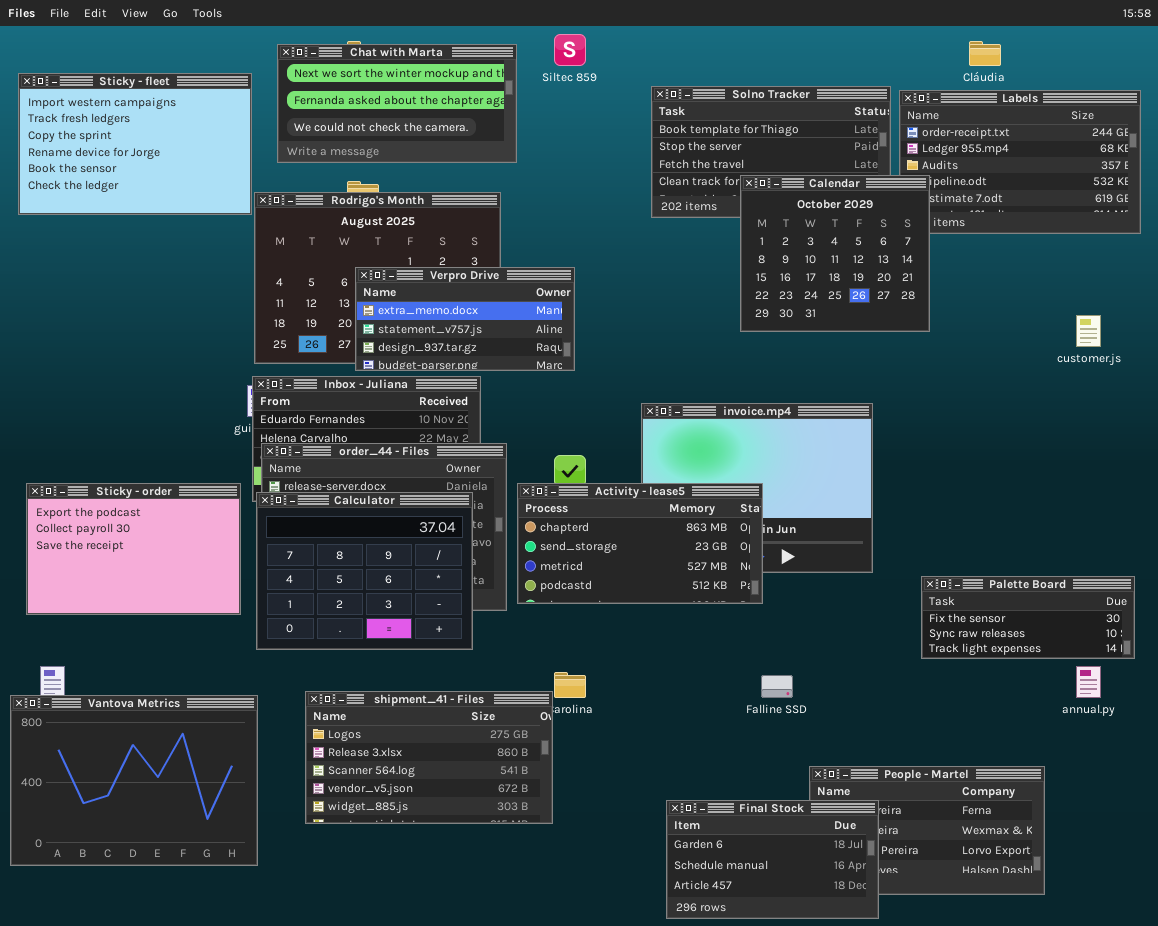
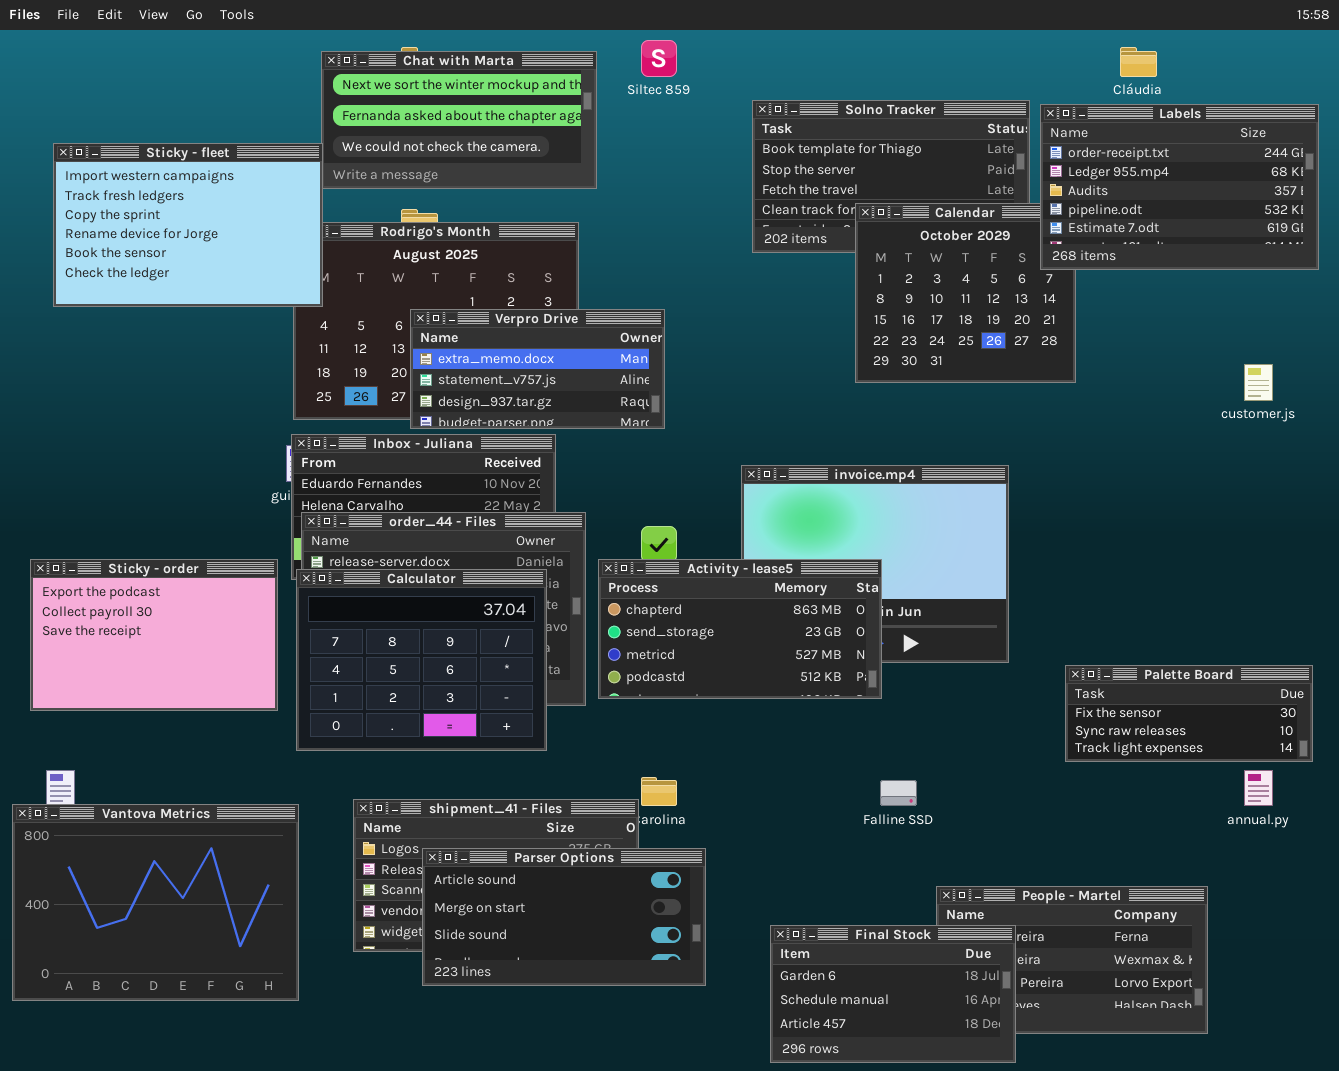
Sticky - fleet: [18,73,252,215] -> [53,143,323,307], moved
Labels: [899,90,1141,234] -> [1040,104,1319,270], raised
Parser Options: none -> [422,848,706,986], opened

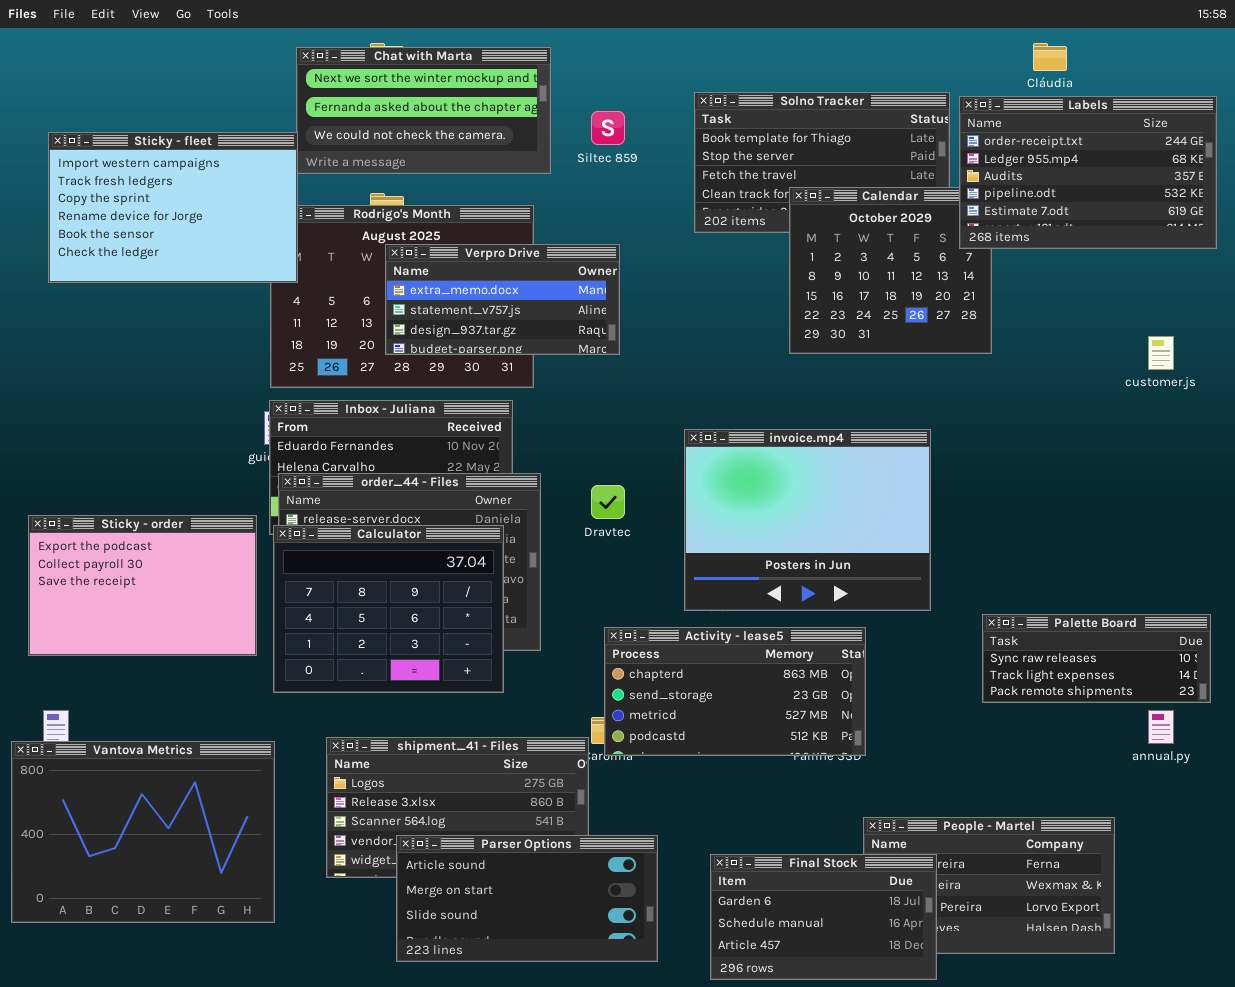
Siltec 859: [641,40,677,77] -> [591,111,625,145], moved
Verpro Drive: [410,309,665,429] -> [385,244,620,355], moved
Activity - lease5: [598,559,882,699] -> [604,627,866,756], moved
Palette Board: [1065,665,1313,762] -> [982,614,1211,703], scrolled down 1 row
Parser Options: [422,848,706,986] -> [396,835,658,962], moved

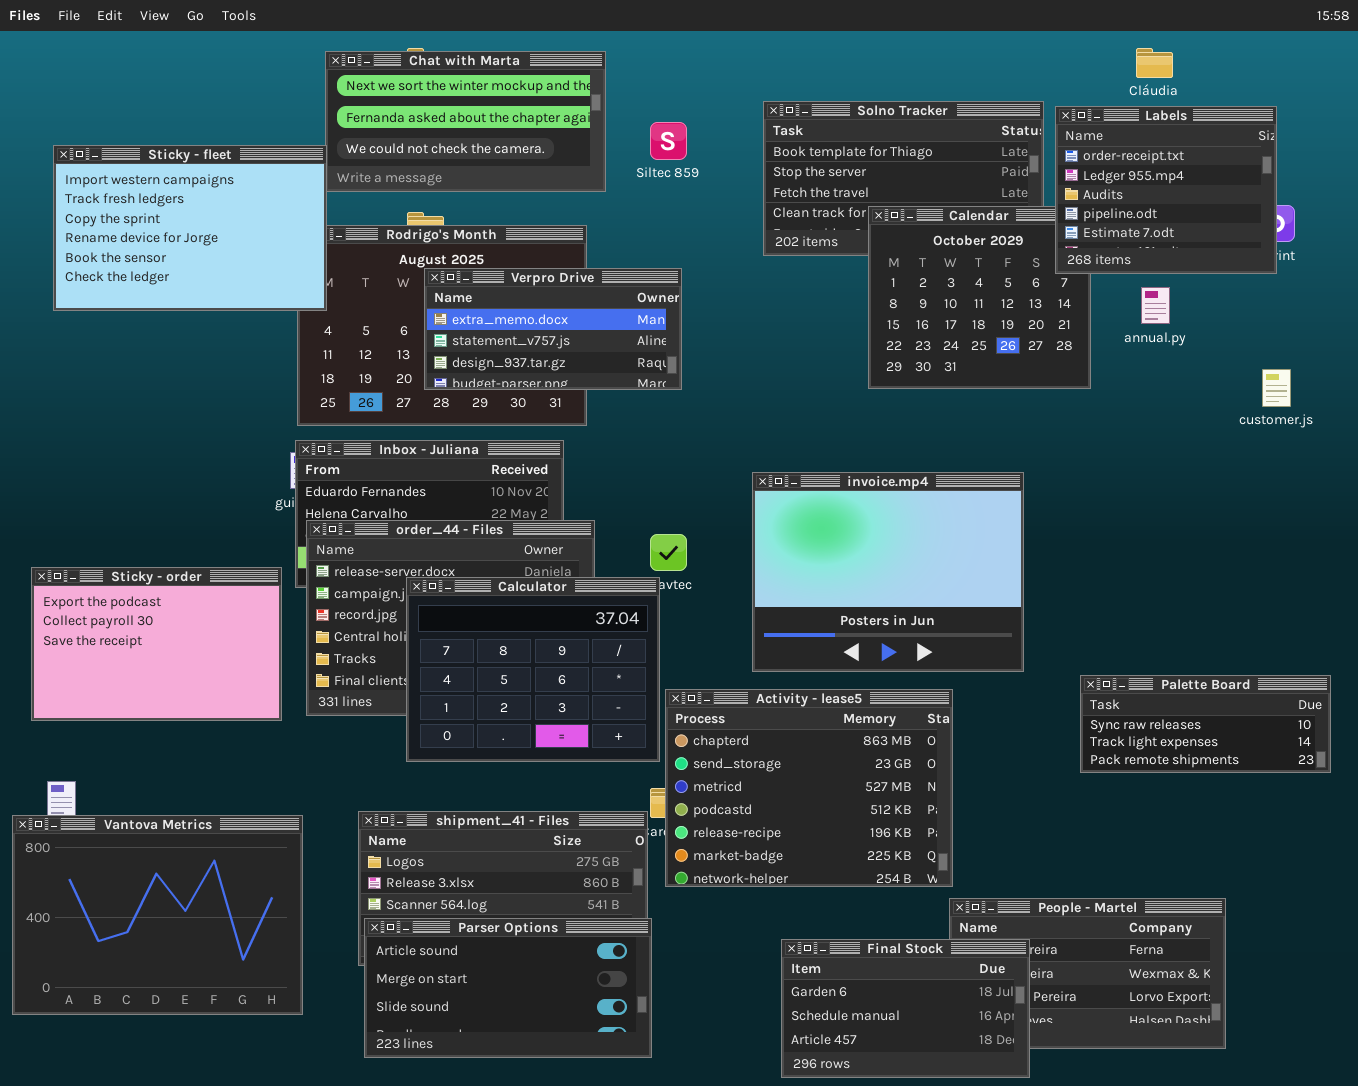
Labels: [959,96,1217,249] -> [1055,106,1277,274], resized
Calculator: [273,525,504,693] -> [406,577,660,762], moved
Activity - lease5: [604,627,866,756] -> [665,689,953,887], resized
annual.py: [1148,710,1174,744] -> [1141,287,1170,324], moved
Parser Options: [396,835,658,962] -> [364,918,652,1058], moved

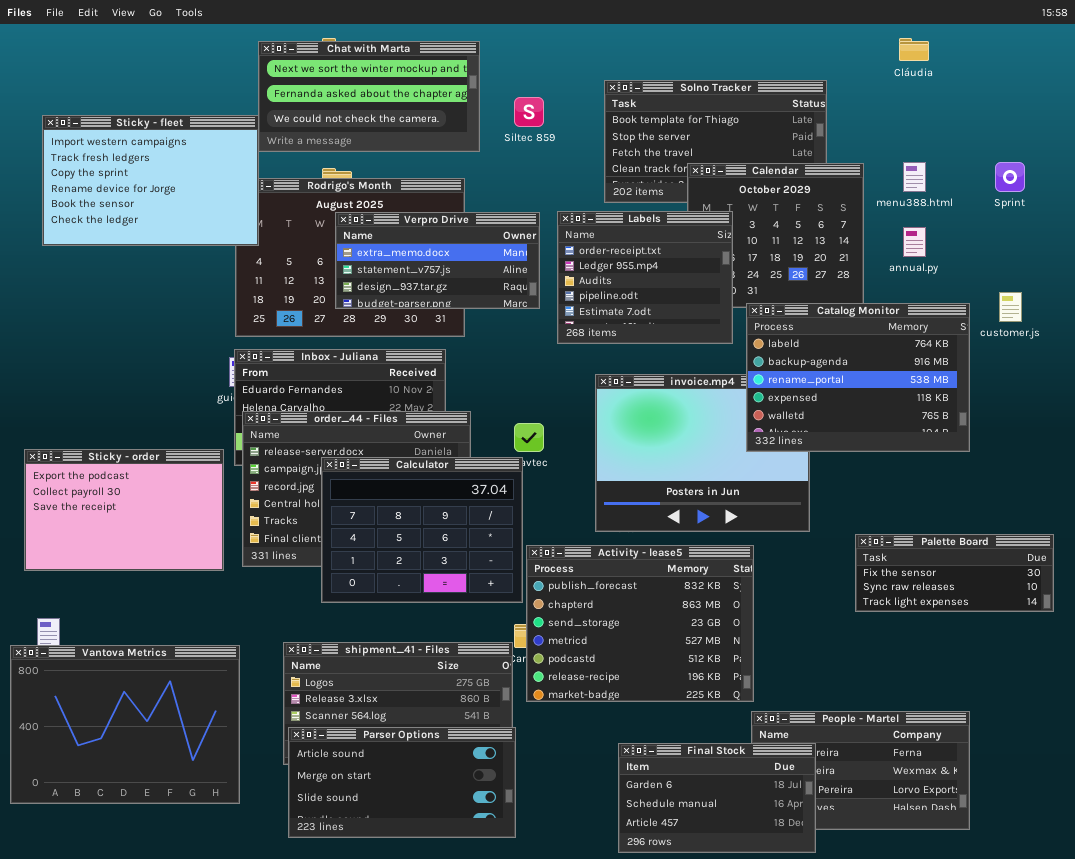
Labels: [1055,106,1277,274] -> [557,211,733,344], moved
Catalog Monitor: none -> [746,303,970,452], opened
Palette Board: [1080,675,1331,773] -> [855,534,1054,612], scrolled up 1 row
Activity - lease5: [665,689,953,887] -> [526,545,754,702], scrolled up 1 row

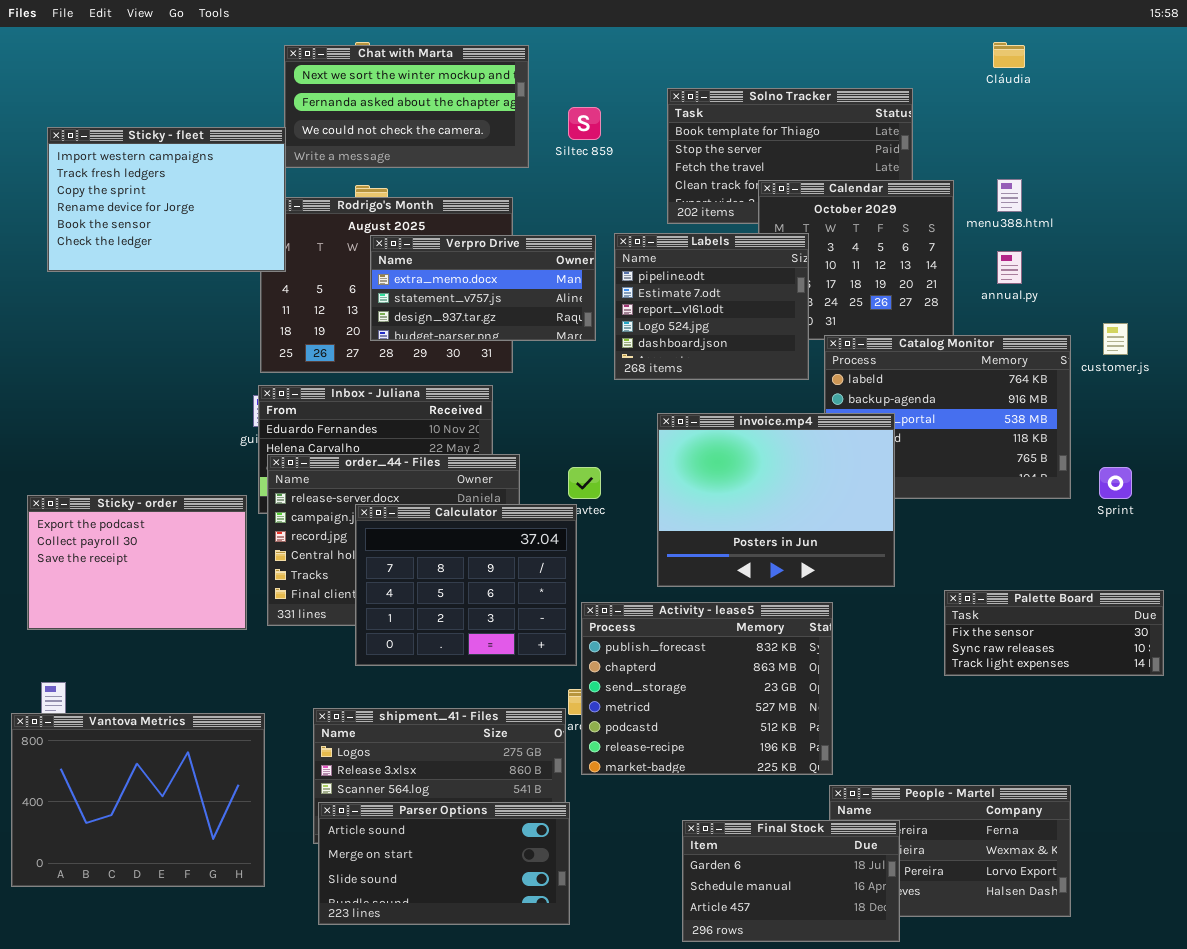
Sprint: [995,162,1025,192] -> [1099,467,1132,499], moved
Labels: [557,211,733,344] -> [614,233,809,380], scrolled down 3 rows
invoice.mp4: [595,374,810,532] -> [657,413,895,587], raised

